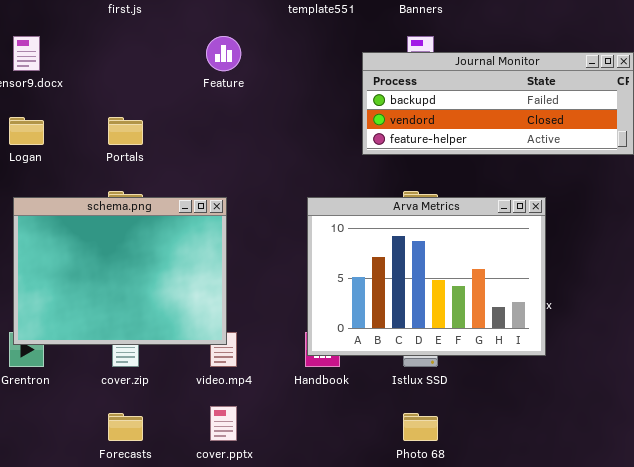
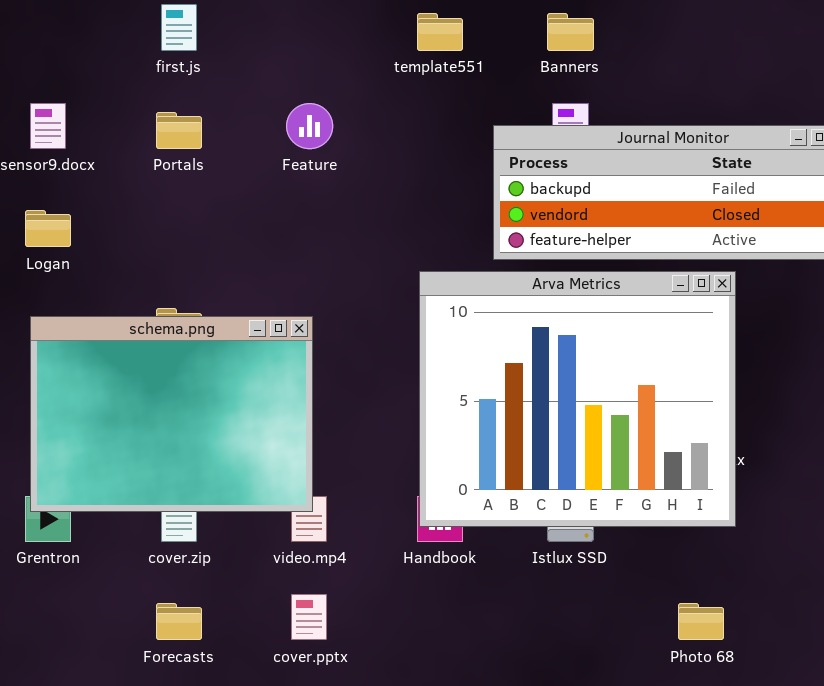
Portals: [108,117,143,145] -> [156,112,202,149], moved
Arva Metrics: [307,197,546,356] -> [419,271,736,527], resized
Photo 68: [403,413,438,441] -> [678,603,724,640], moved

